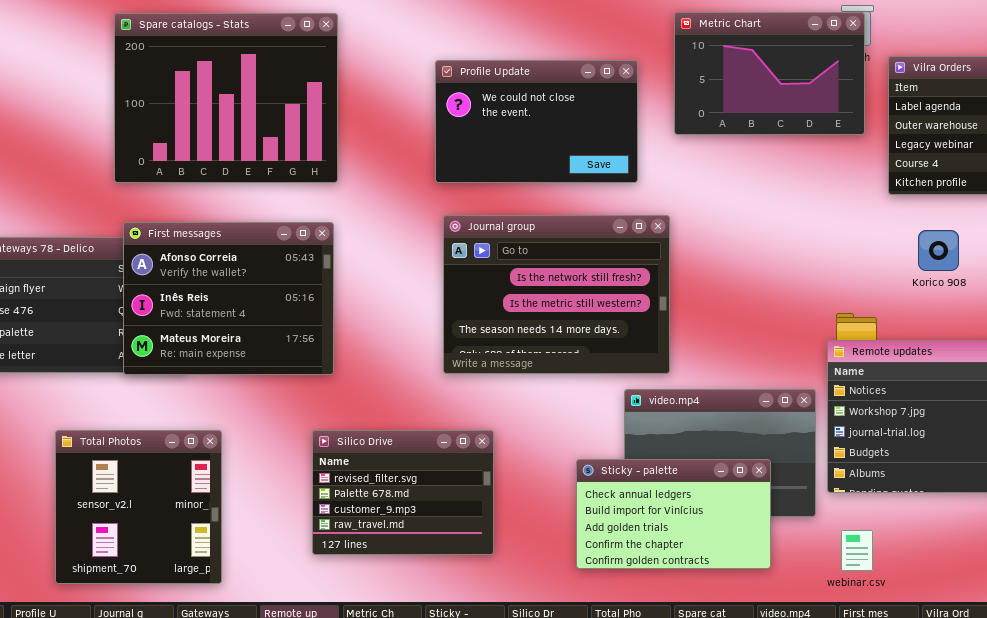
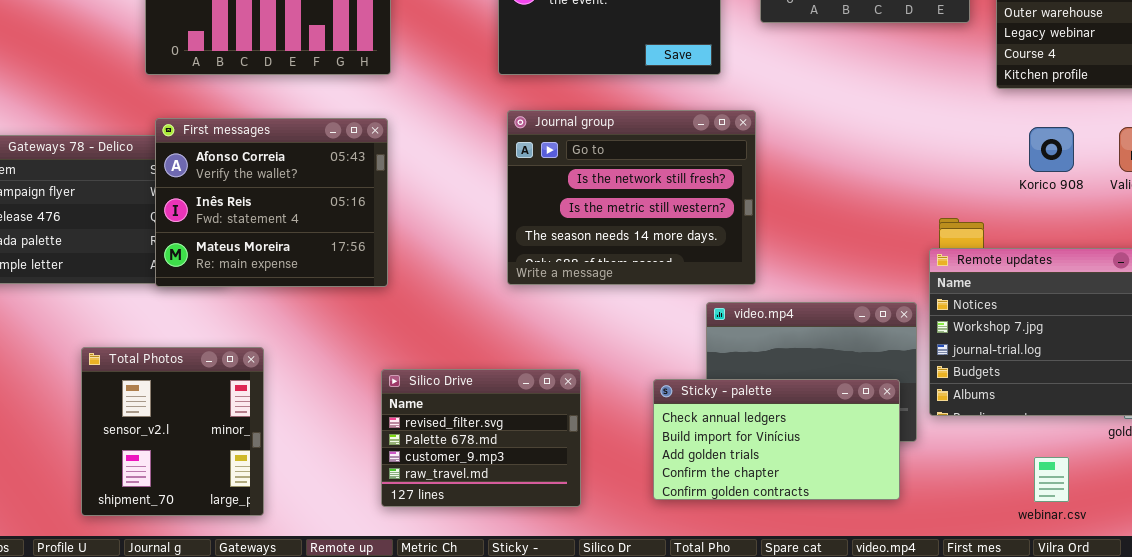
Silico Drive: [312,430,494,555] -> [381,369,581,507], moved
Sticky - palette: [576,459,771,569] -> [653,379,900,500], resized
webinar.csv: [841,530,873,571] -> [1034,457,1069,502], moved

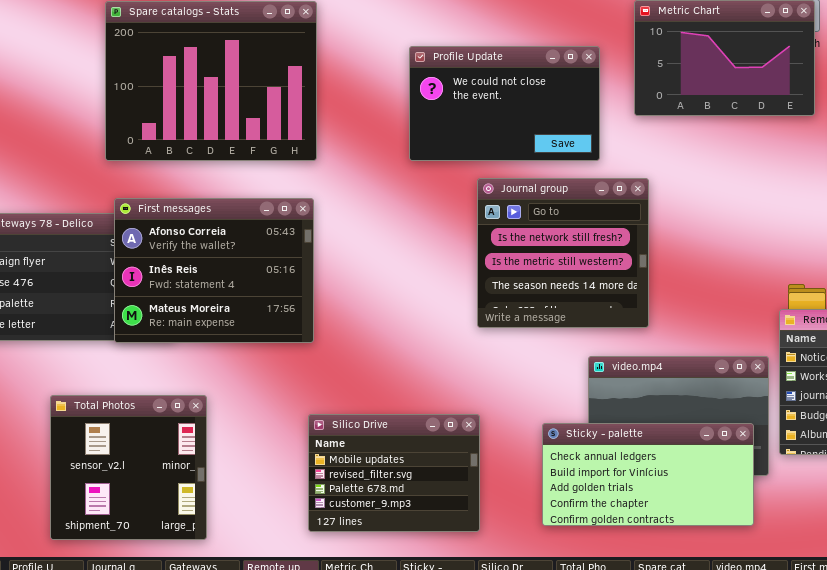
Journal group: [507,110,756,285] -> [477,178,649,328], moved, resized
Silico Drive: [381,369,581,507] -> [308,414,480,532], scrolled up 1 row

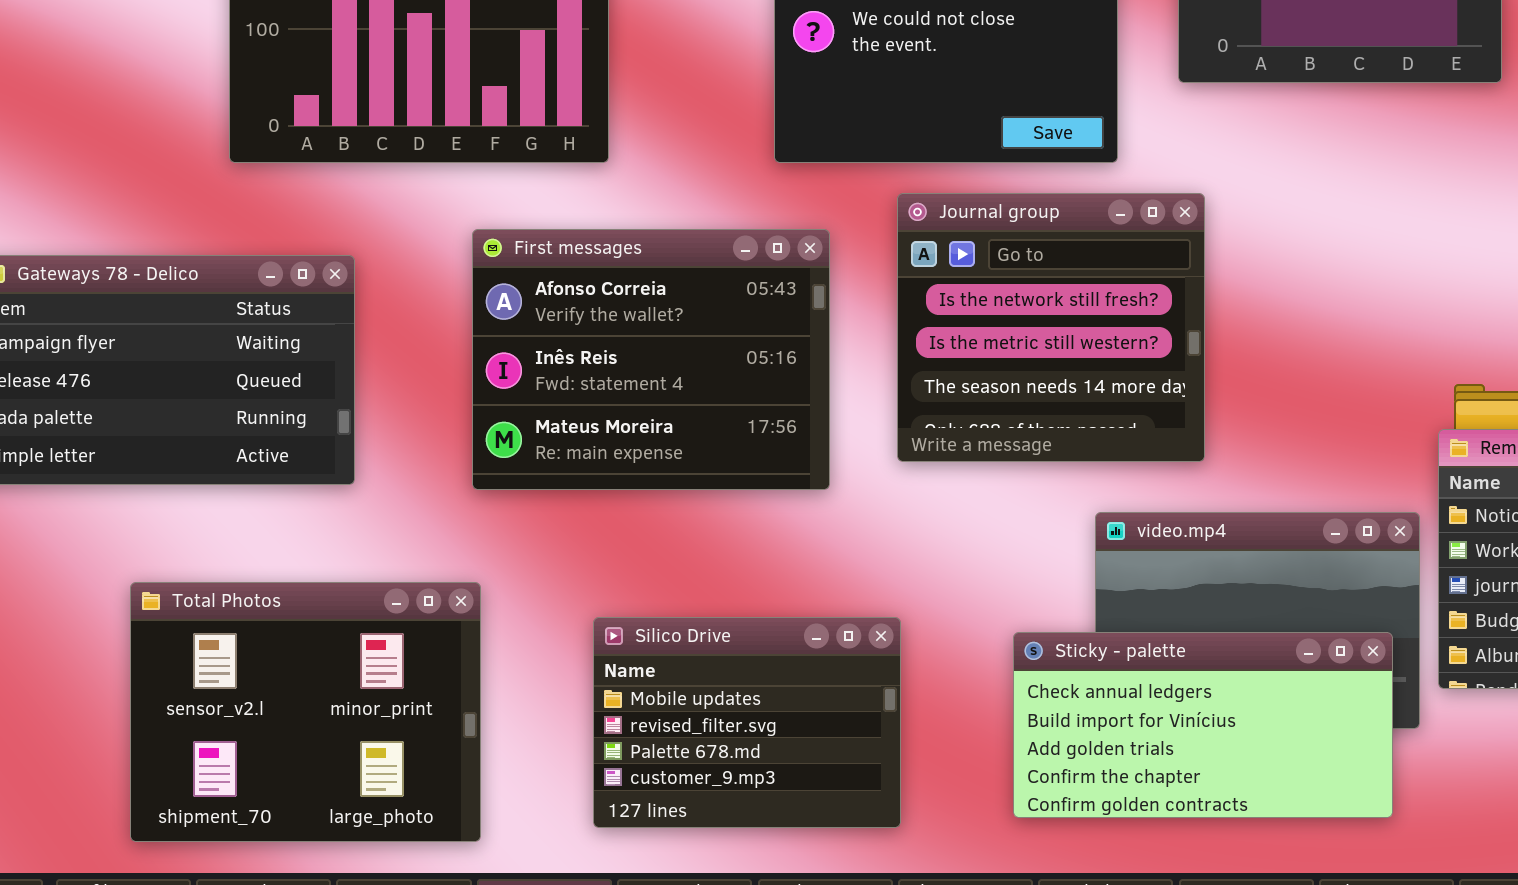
First messages: [114,198,314,343] -> [472,229,830,490], moved
Total Photos: [50,395,207,540] -> [130,582,481,842], resized

